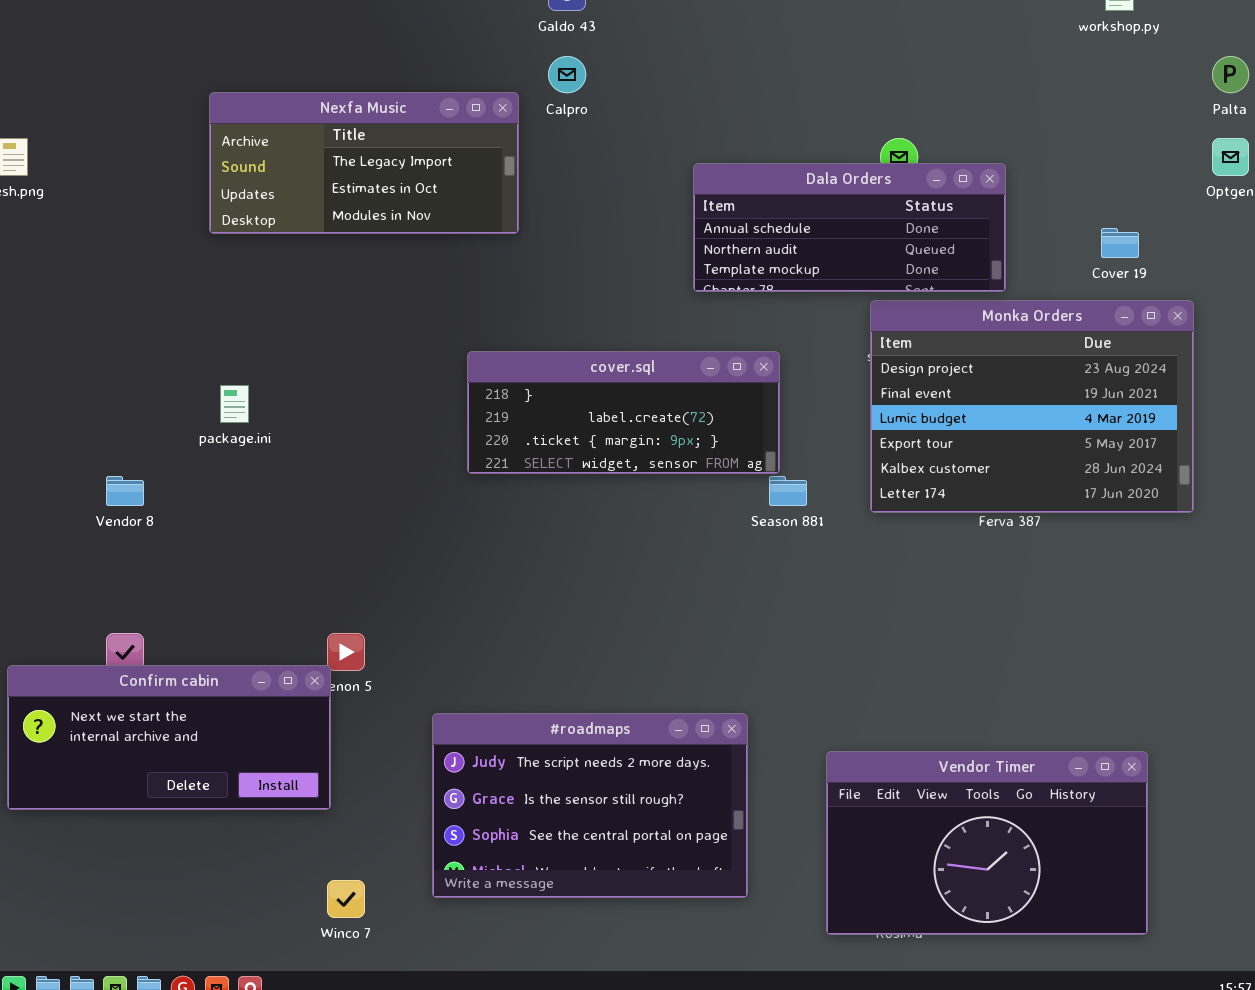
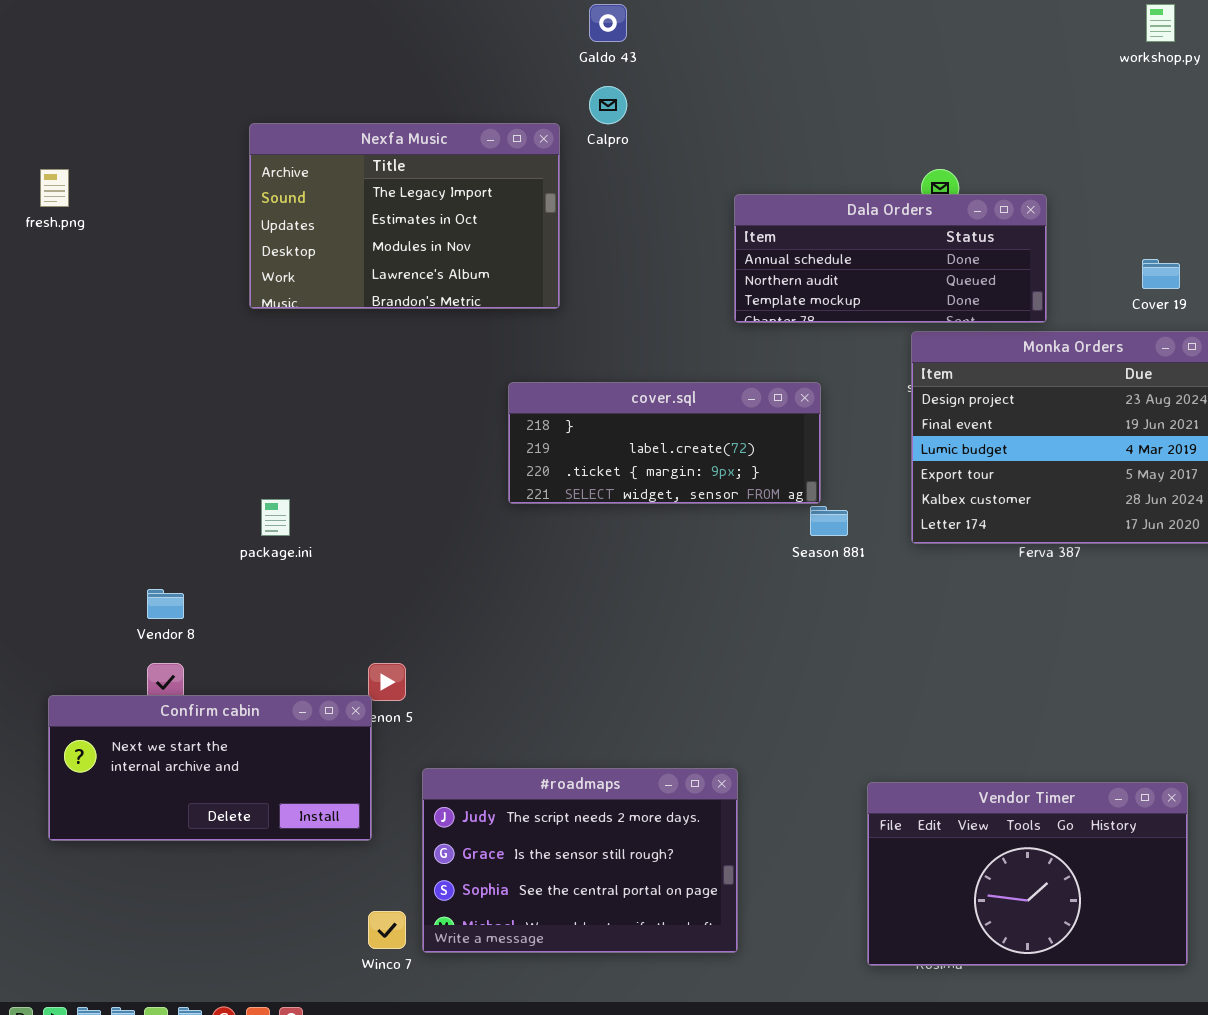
Nexfa Music: [209,92,519,234] -> [249,123,560,309], resized
package.ini: [220,385,249,423] -> [261,499,290,536], moved
Vendor 8: [106,476,144,506] -> [147,589,184,619], moved
#roadmaps: [432,713,748,898] -> [422,768,738,953], moved

